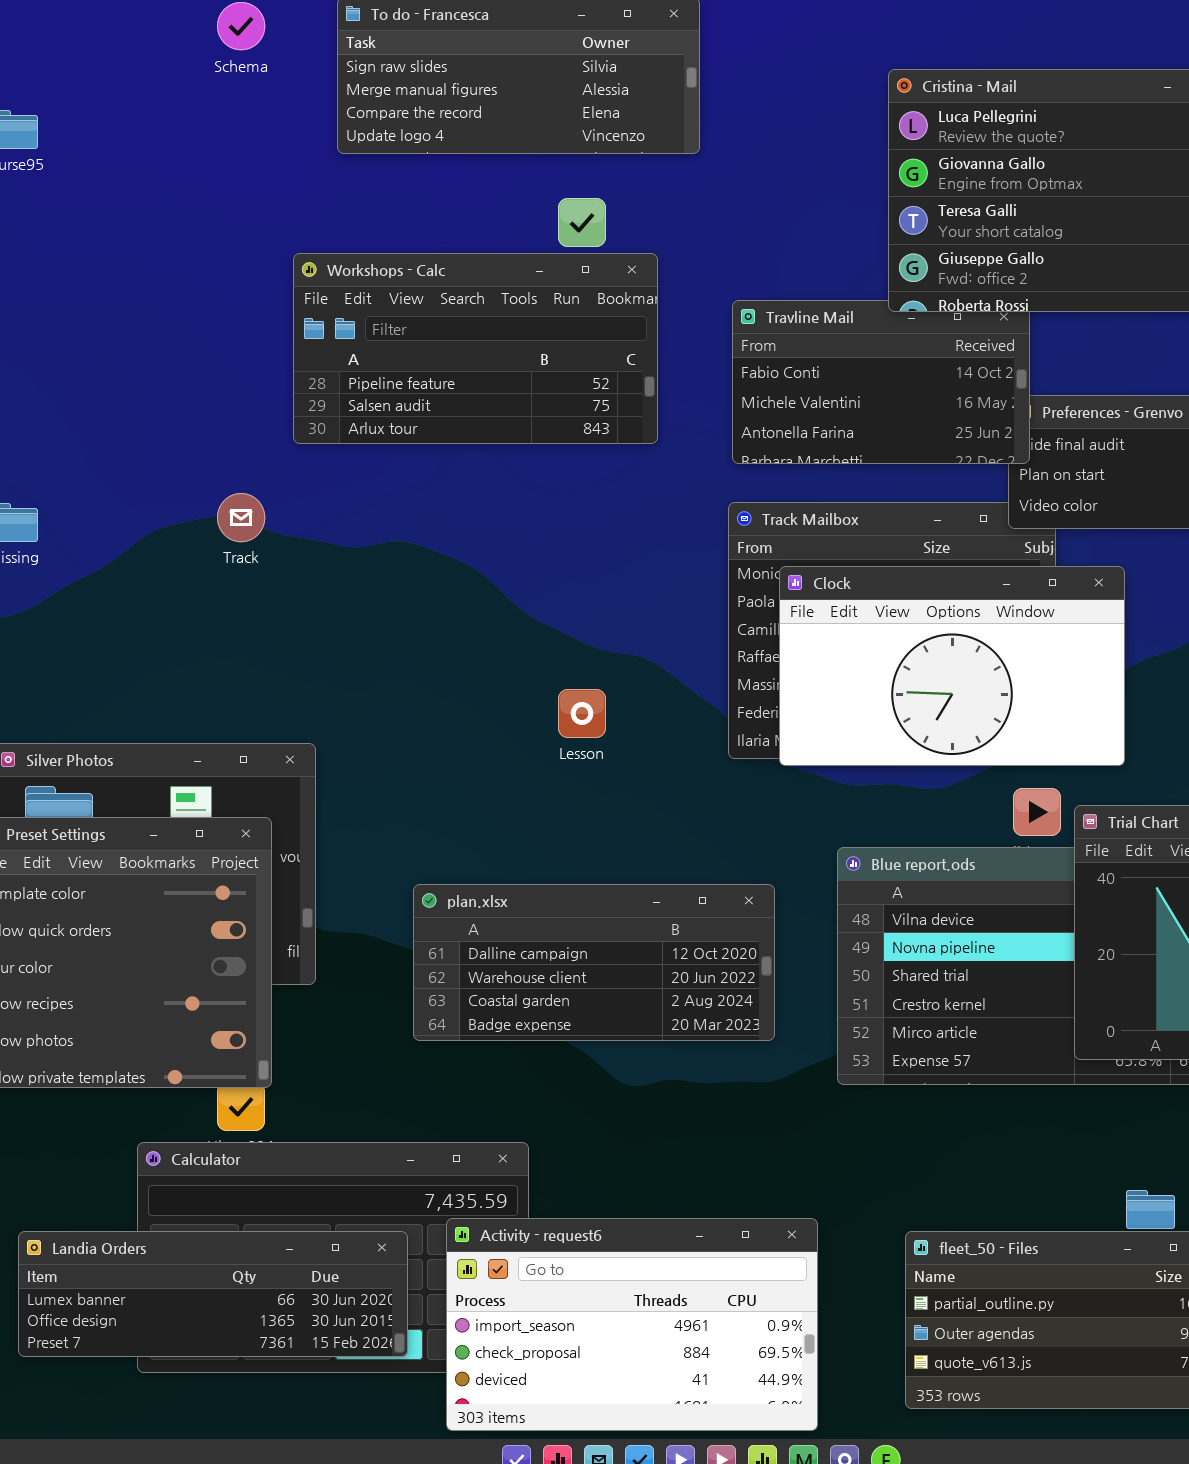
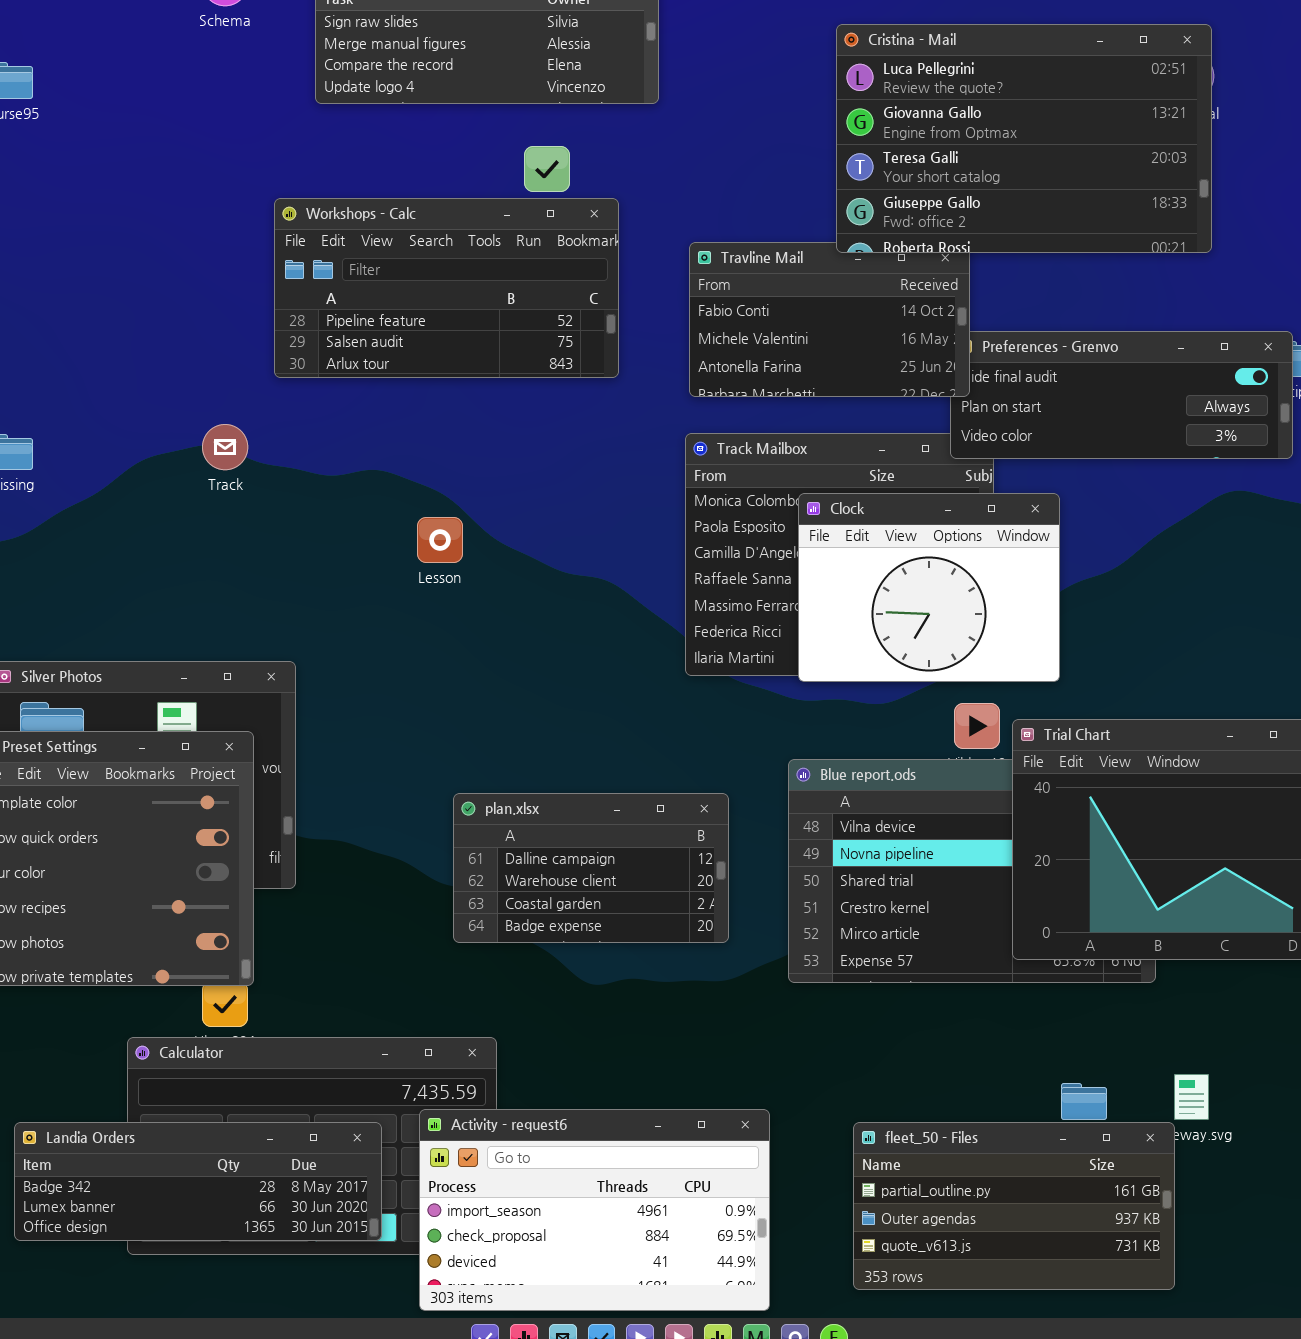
Clock: [779,566,1125,766] -> [798,493,1060,682], resized
Lesson: [558,689,606,738] -> [417,517,463,563], moved
plan.xlsx: [413,884,775,1041] -> [453,793,729,943], resized
Landia Orders: [18,1231,408,1357] -> [14,1122,382,1241], scrolled up 1 row

